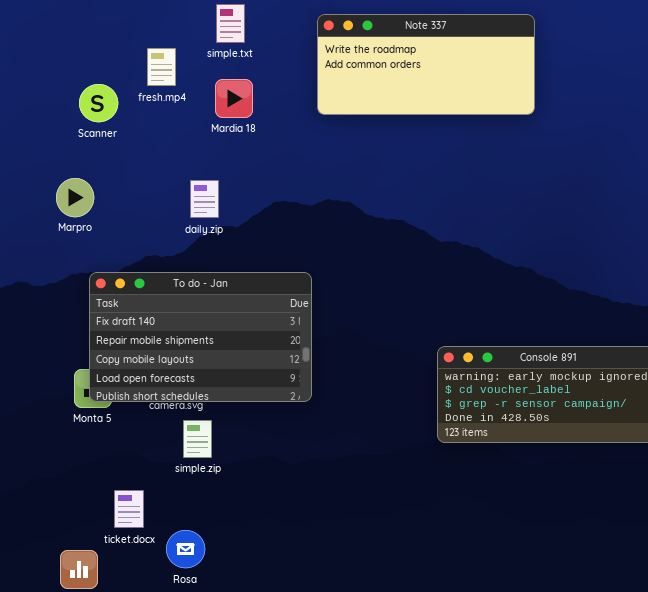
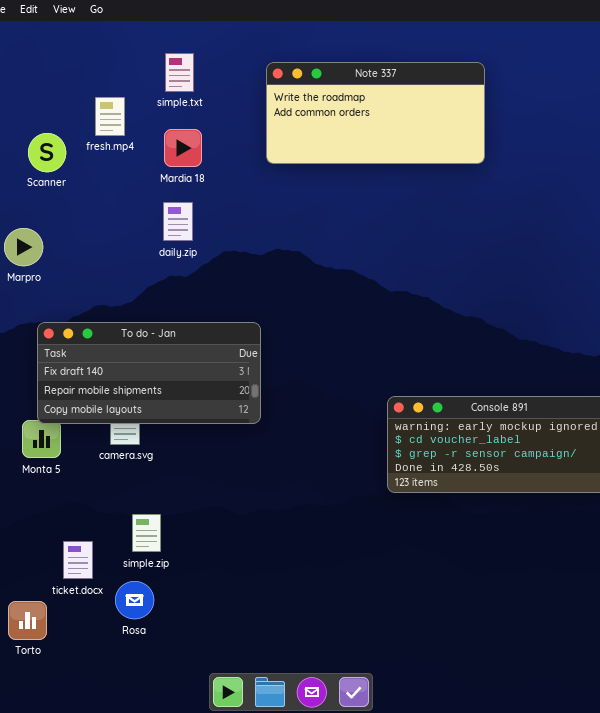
daily.zip: [190,180,219,218] -> [163,202,193,241], moved
To do - Jan: [89,272,312,402] -> [37,322,261,424], resized
simple.zip: [183,420,212,458] -> [132,514,161,552], moved

